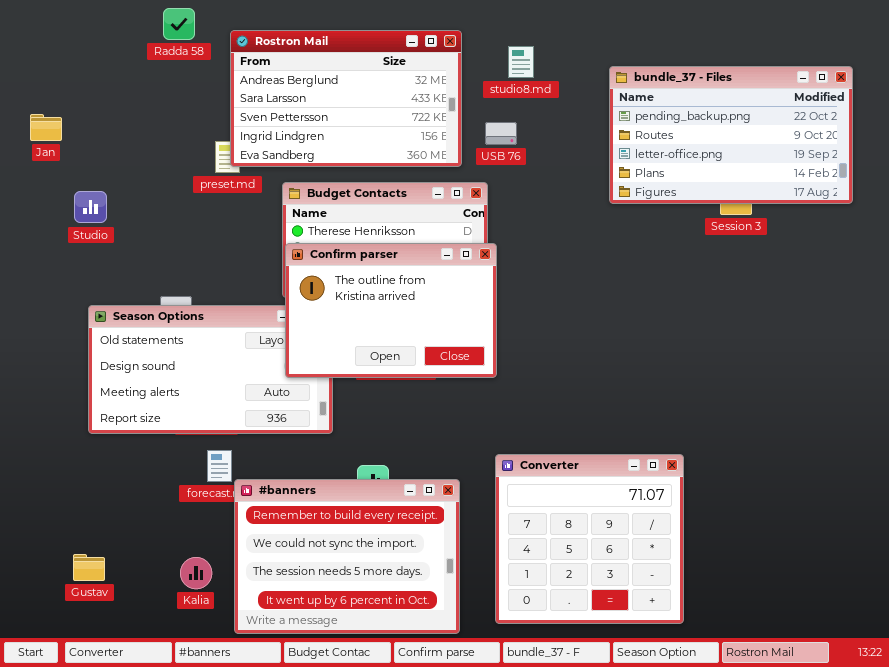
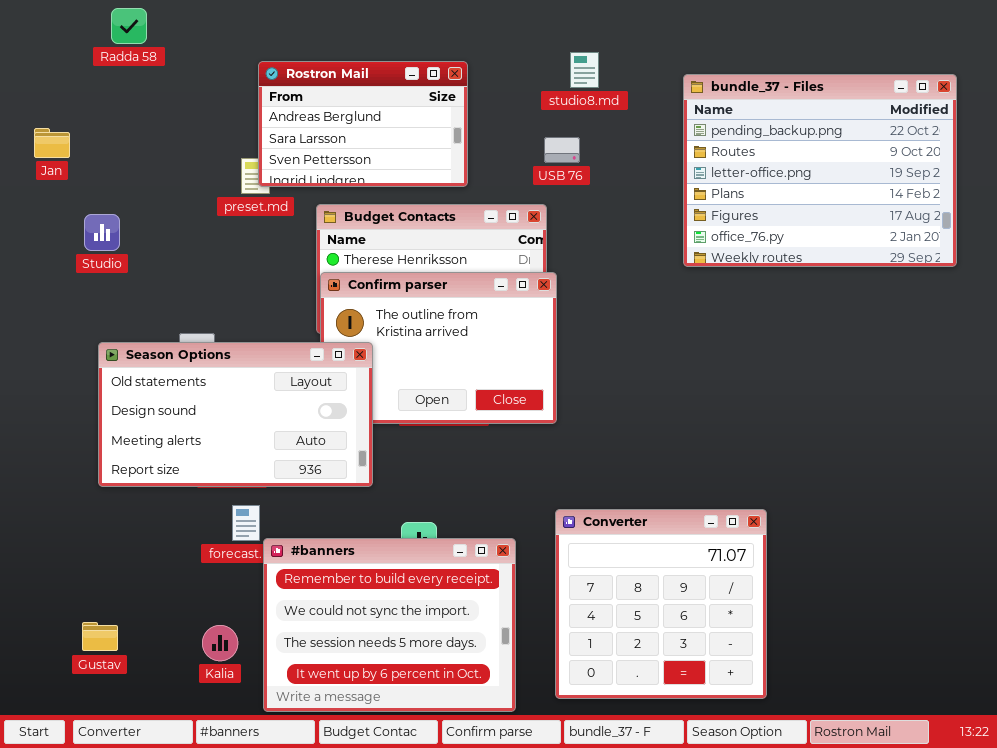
Radda 58: [163,8,195,40] -> [111,8,147,44], moved
Rostron Mail: [230,30,462,167] -> [258,61,468,187], resized
bundle_37 - Files: [609,66,853,204] -> [683,74,957,267], resized
Season Options: [88,305,333,434] -> [98,342,373,487], raised

